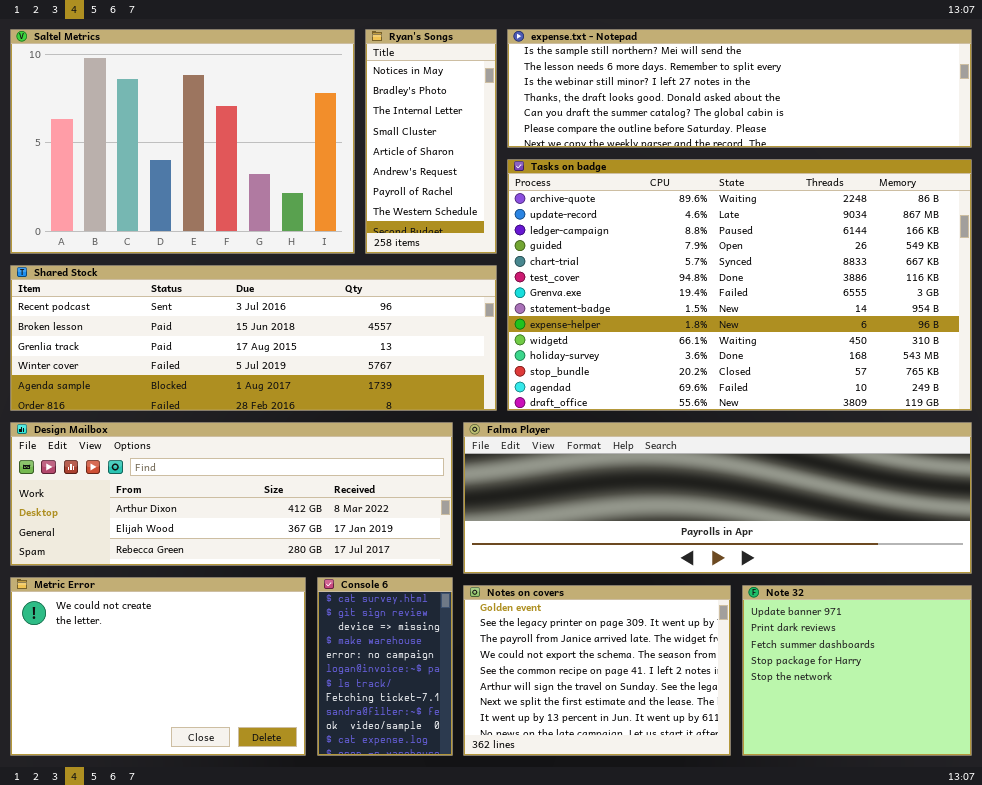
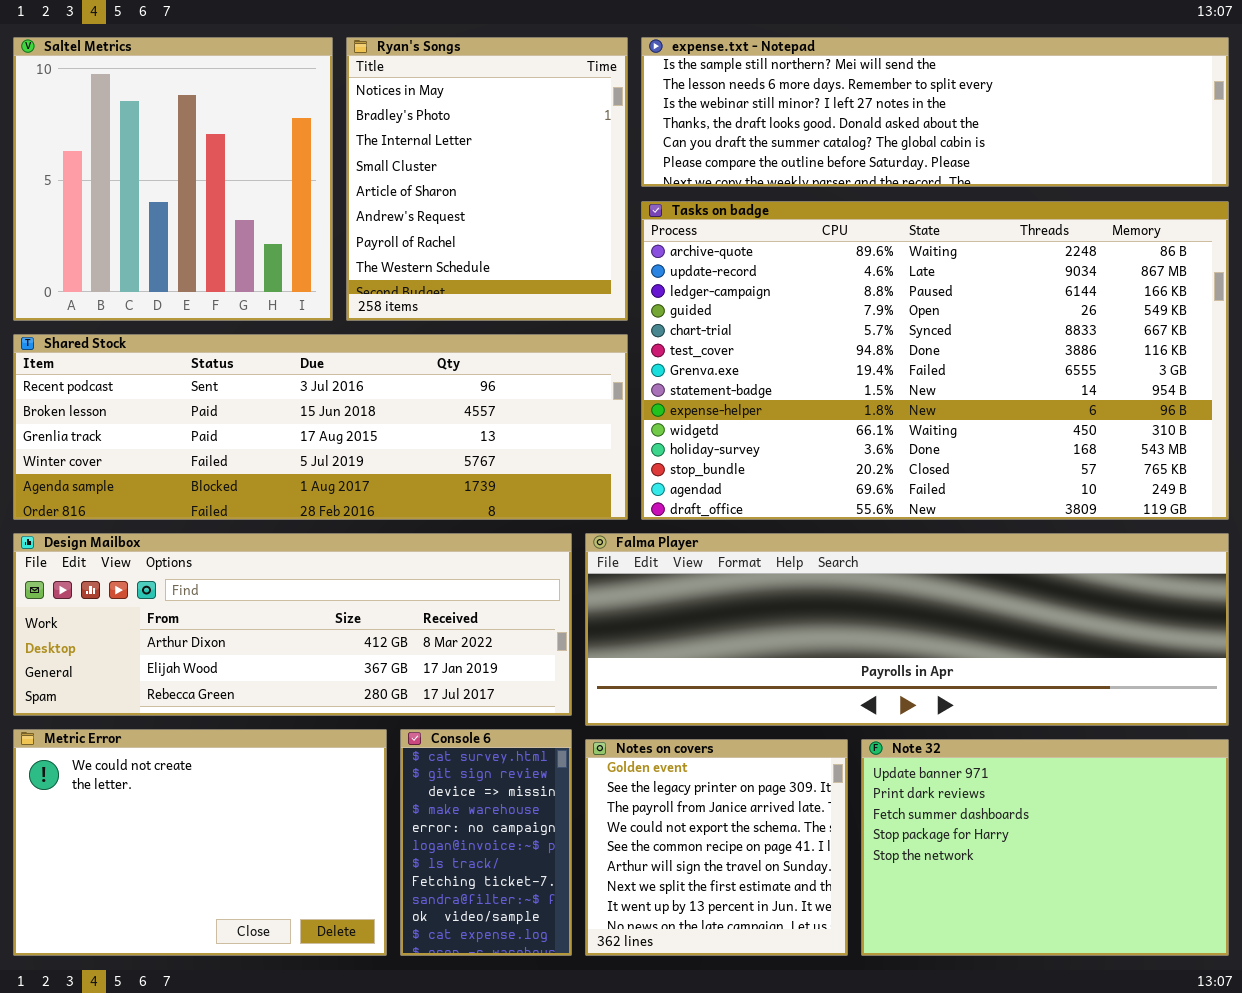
Saltel Metrics: [10,29,355,254] -> [13,37,333,321], resized
Ryan's Songs: [365,29,497,254] -> [346,37,628,321], resized
Notes on covers: [463,585,731,756] -> [585,739,848,956], resized
Note 32: [742,585,972,756] -> [861,739,1229,956], resized

